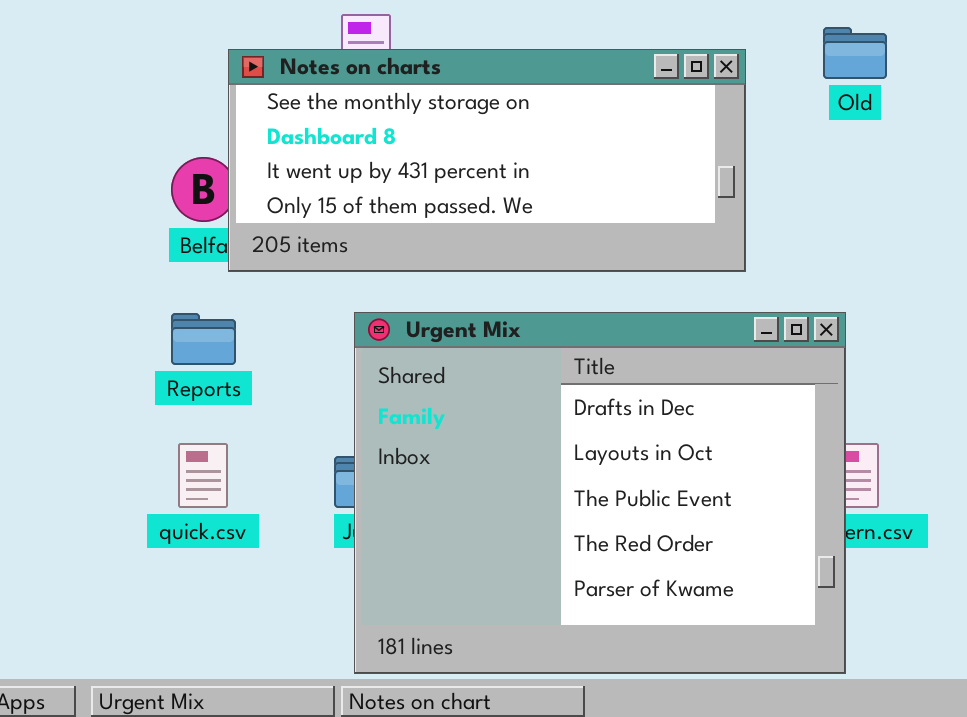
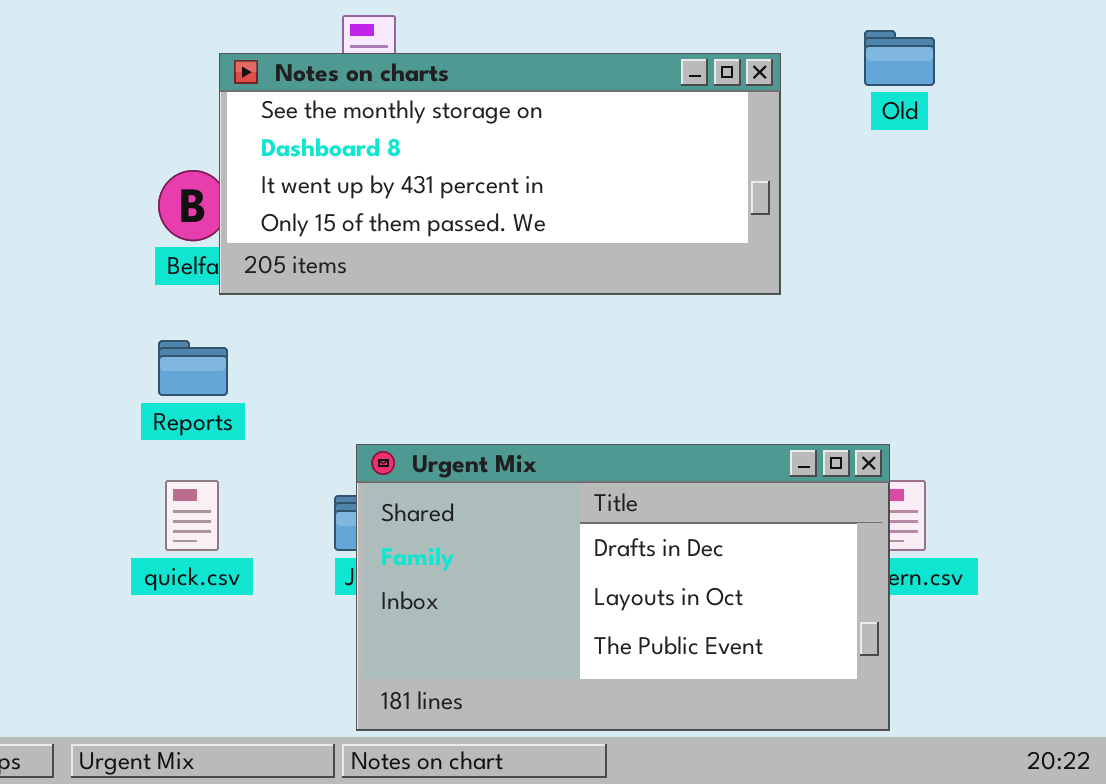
Urgent Mix: [354,312,846,674] -> [356,444,890,731], resized

